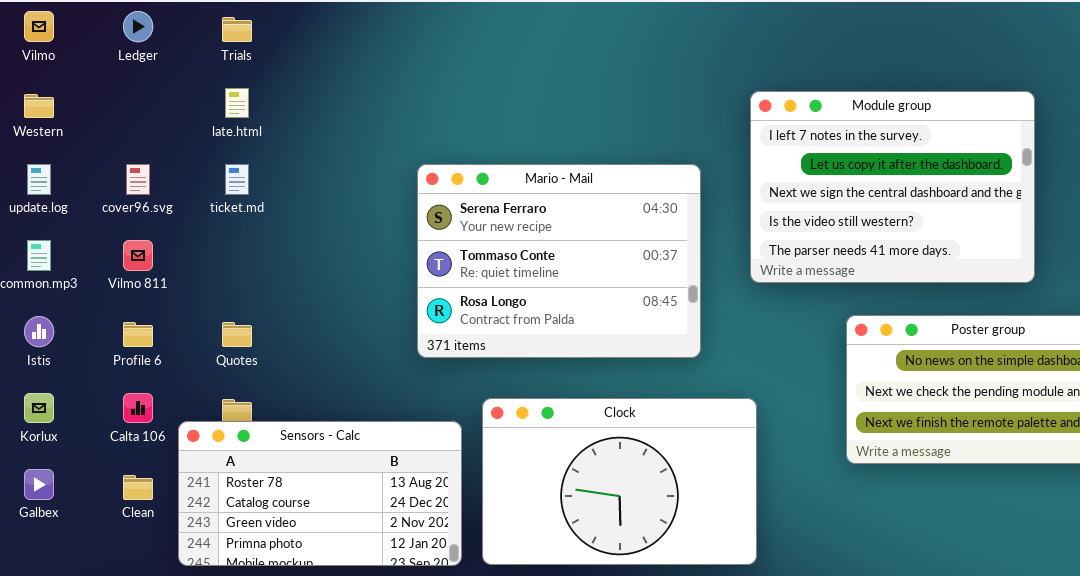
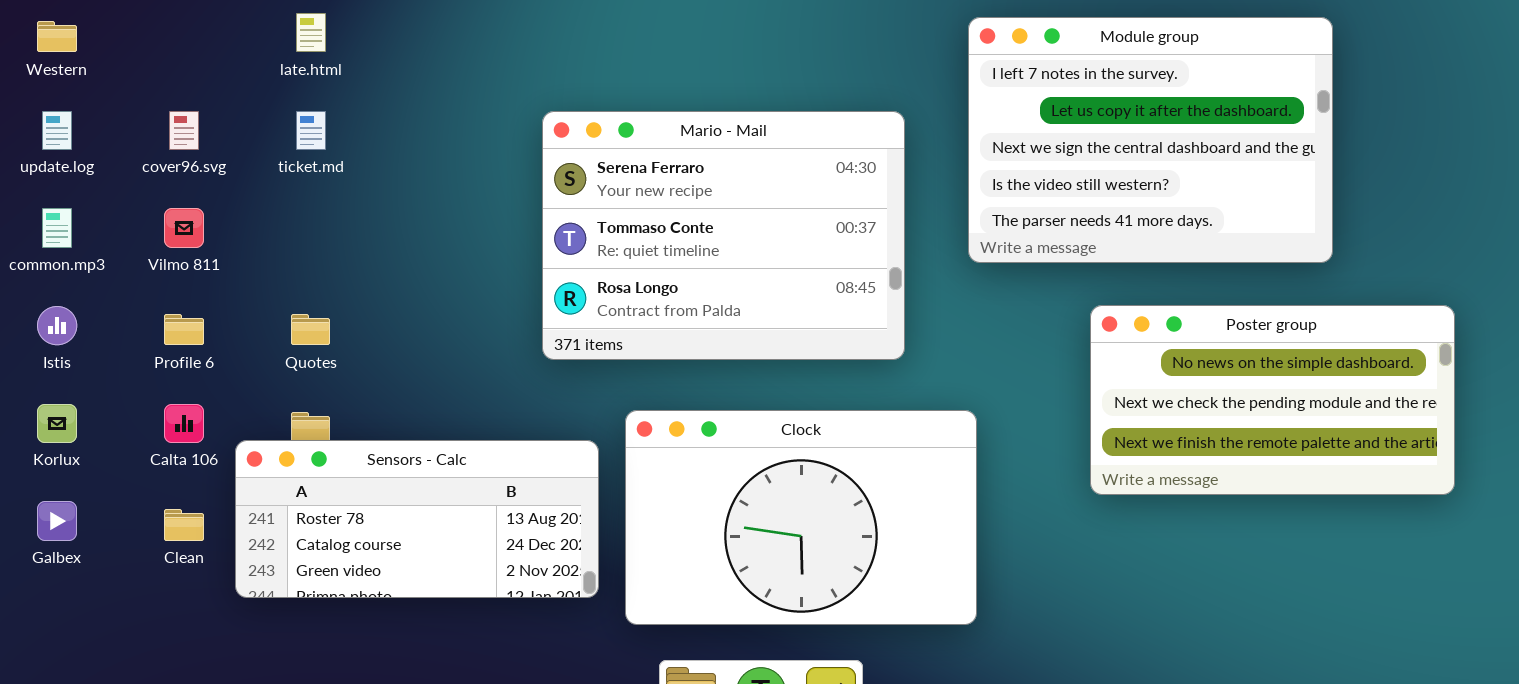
Sensors - Calc: [178,421,462,566] -> [235,440,599,598], resized

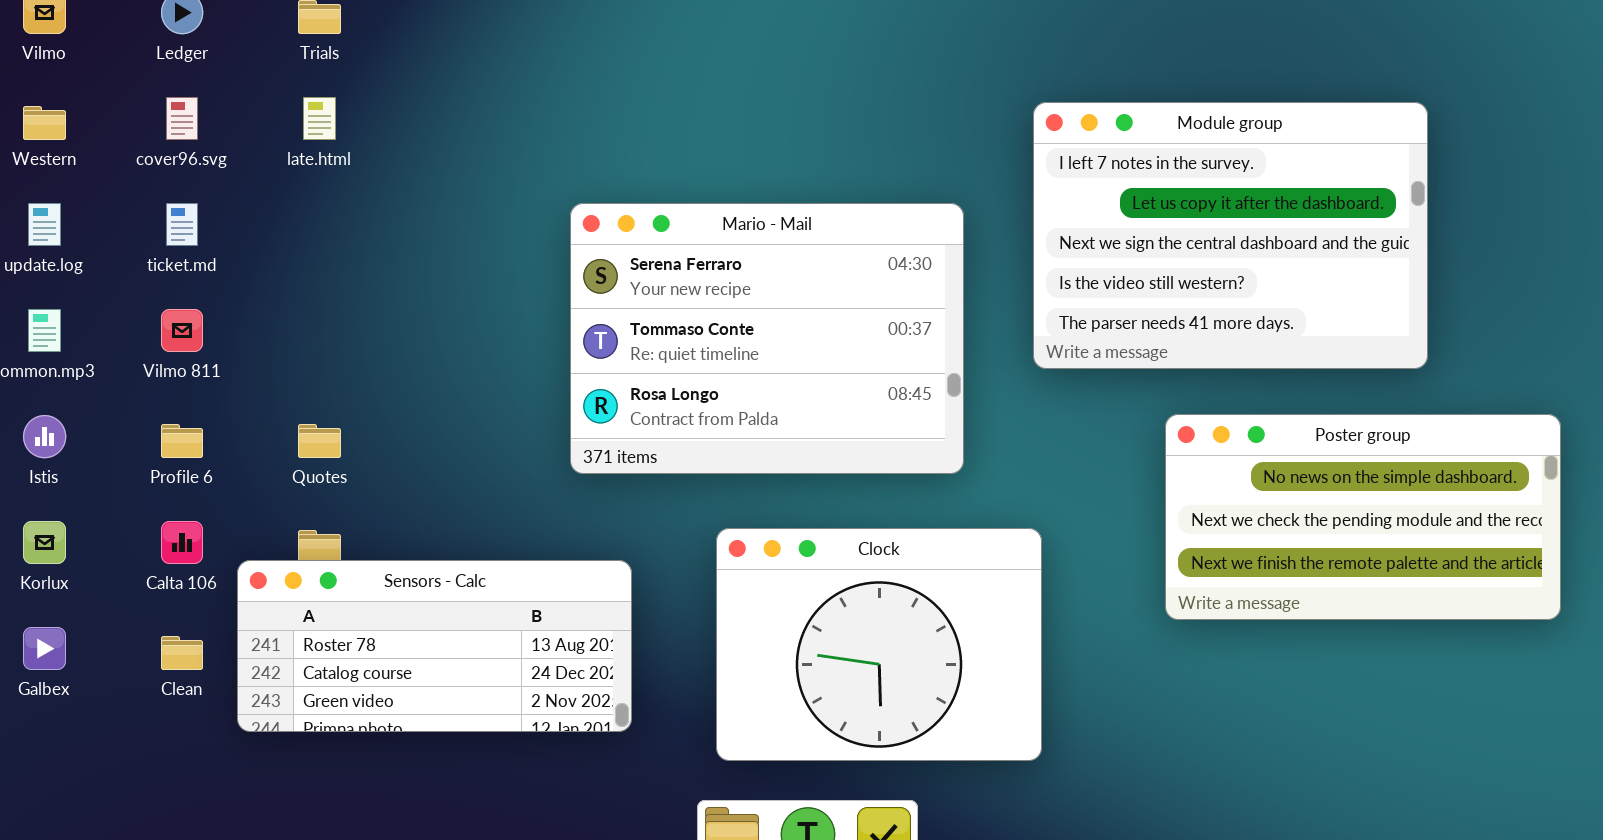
cover96.svg: [169,111,199,150] -> [166,97,198,140], moved
ticket.md: [296,111,326,150] -> [166,203,198,246], moved
Clock: [625,410,977,625] -> [716,528,1042,761], resized

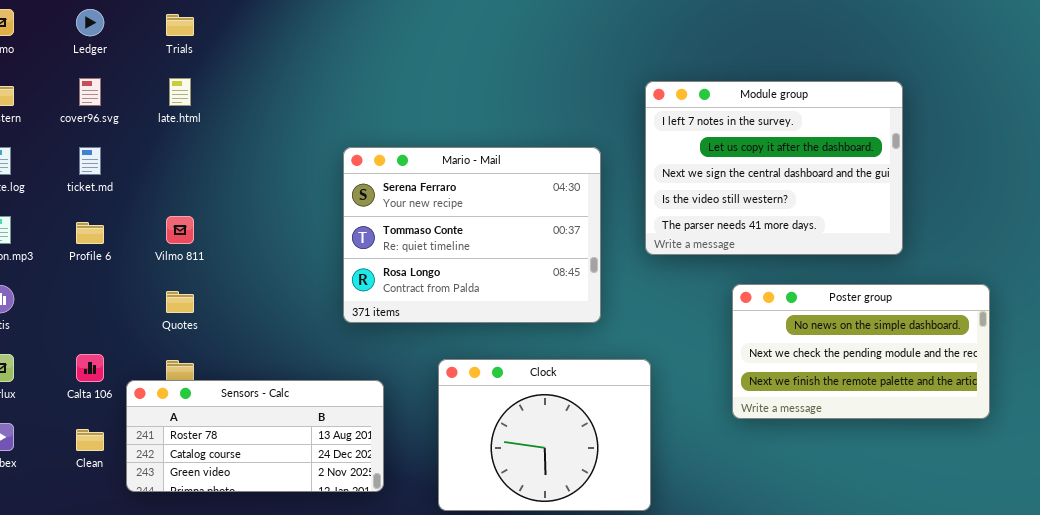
Vilmo 811: [161,309,203,352] -> [166,216,194,244], moved
Profile 6: [161,424,203,458] -> [76,222,104,244], moved

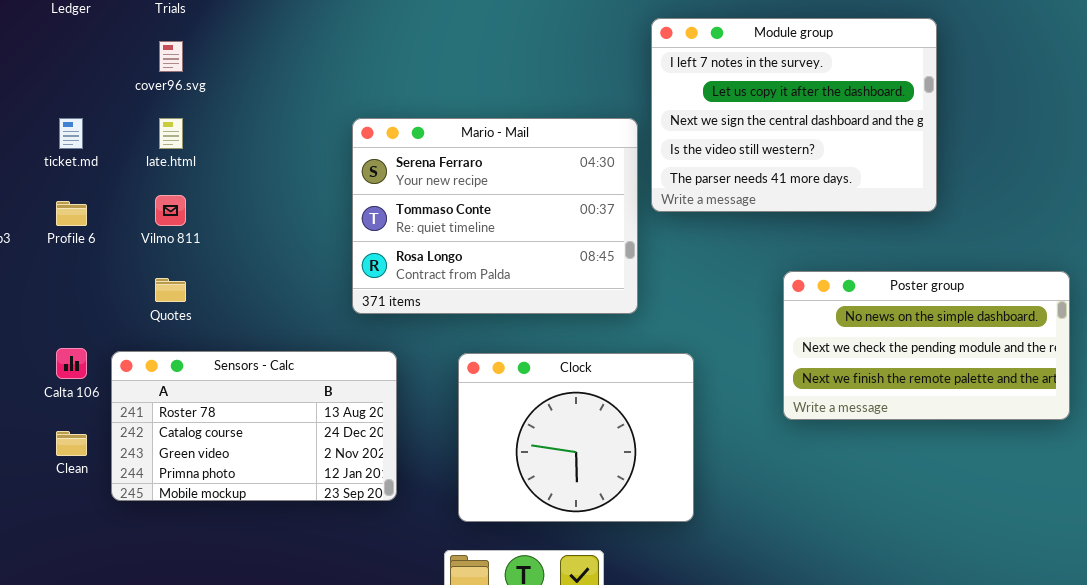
cover96.svg: [79,78,101,106] -> [159,41,183,72], moved
late.html: [169,78,191,106] -> [159,118,183,149], moved
Module group: [645,81,903,255] -> [651,18,937,212], moved
Sensors - Calc: [126,380,384,492] -> [111,351,397,501], resized

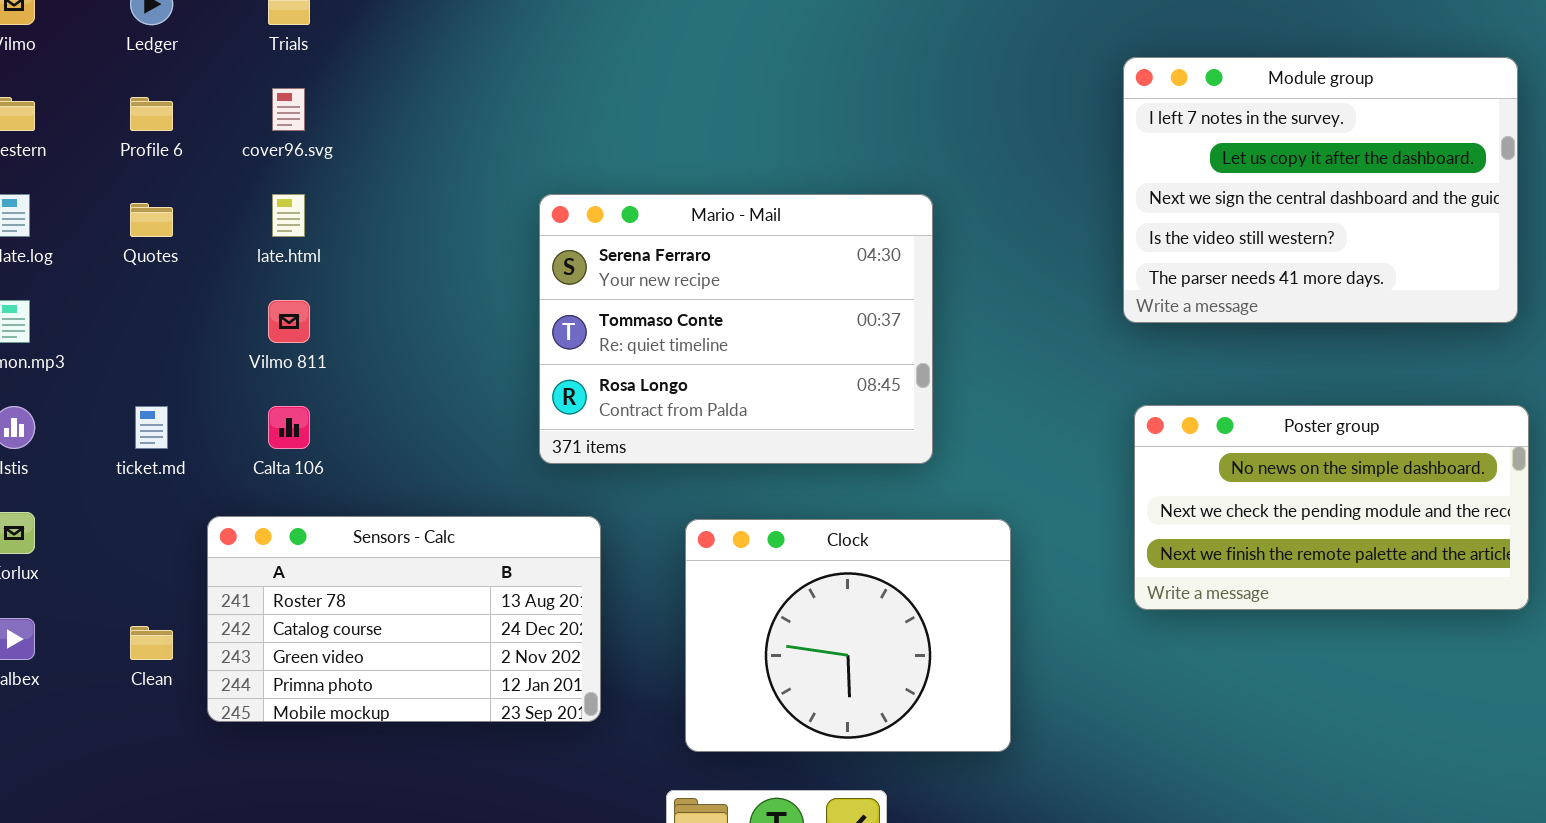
Module group: [651,18,937,212] -> [1123,57,1518,323], moved
ticket.md: [59,118,83,149] -> [135,406,168,449], moved
Profile 6: [56,201,87,226] -> [130,97,173,131], moved
Quotes: [155,278,186,302] -> [130,203,173,237], moved
Calta 106: [56,348,87,379] -> [268,406,310,449], moved

